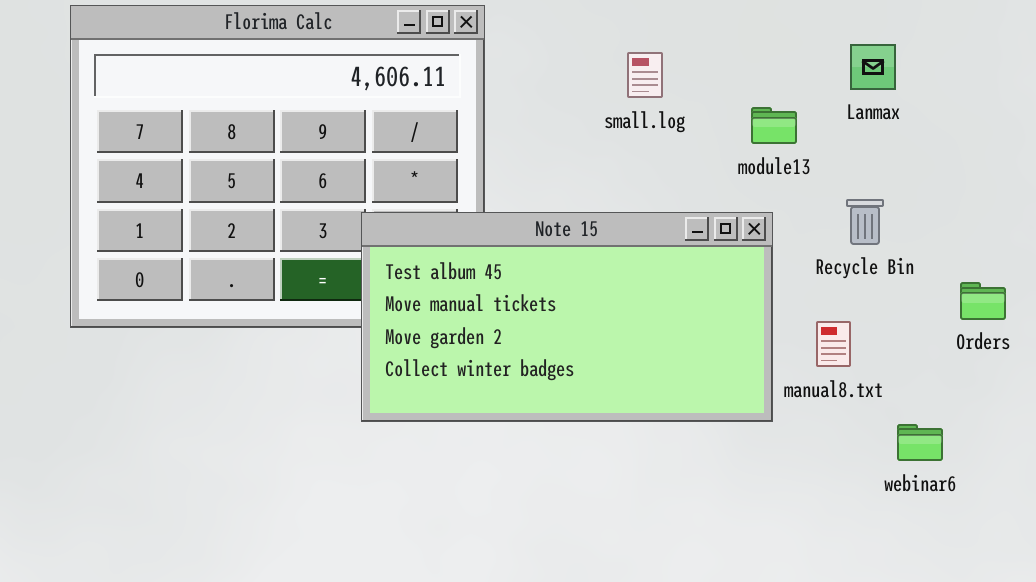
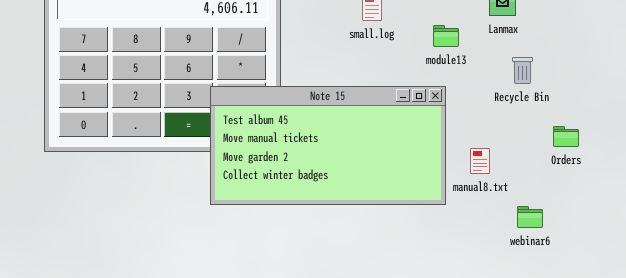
Recycle Bin: [846,199,884,245] -> [512,57,533,84], moved

